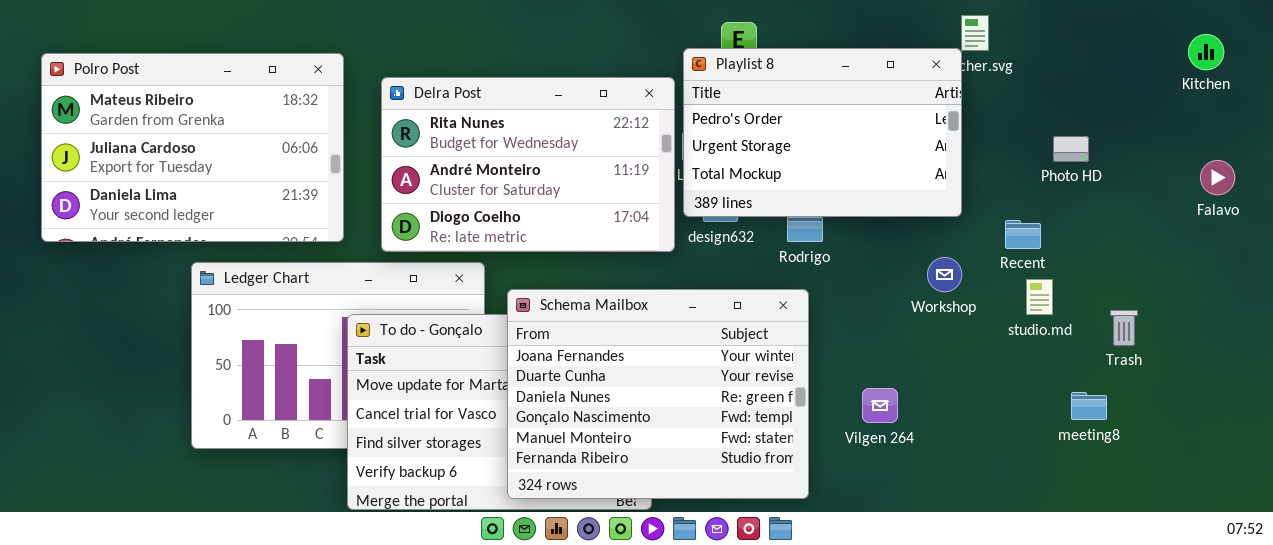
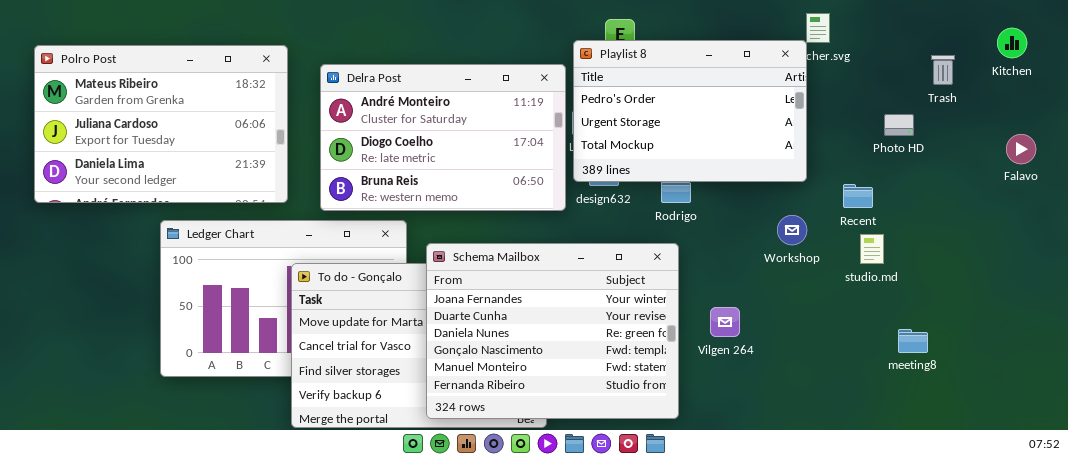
Delra Post: [381,77,675,252] -> [320,64,566,211], scrolled down 1 row
Trash: [1110,310,1138,346] -> [931,55,955,85], moved
Vilgen 264: [862,388,898,423] -> [710,307,740,337], moved

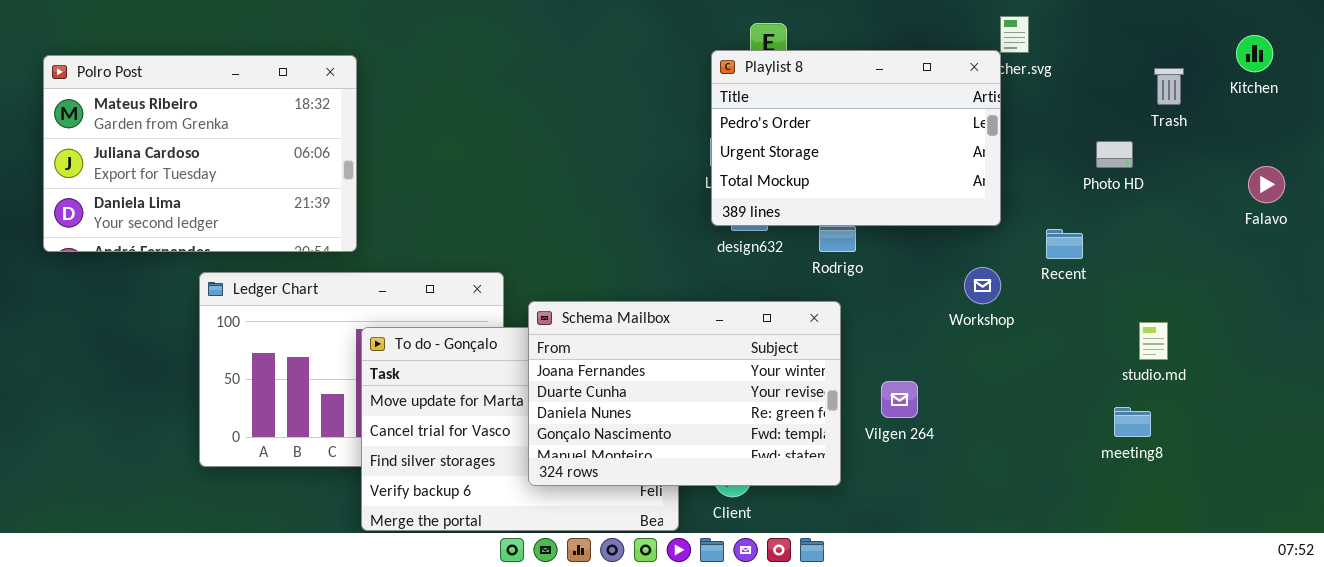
Delra Post: [320,64,566,211] -> none, closed
studio.md: [860,234,884,264] -> [1139,322,1168,360], moved
Schema Mailbox: [426,243,679,419] -> [528,301,841,486], resized

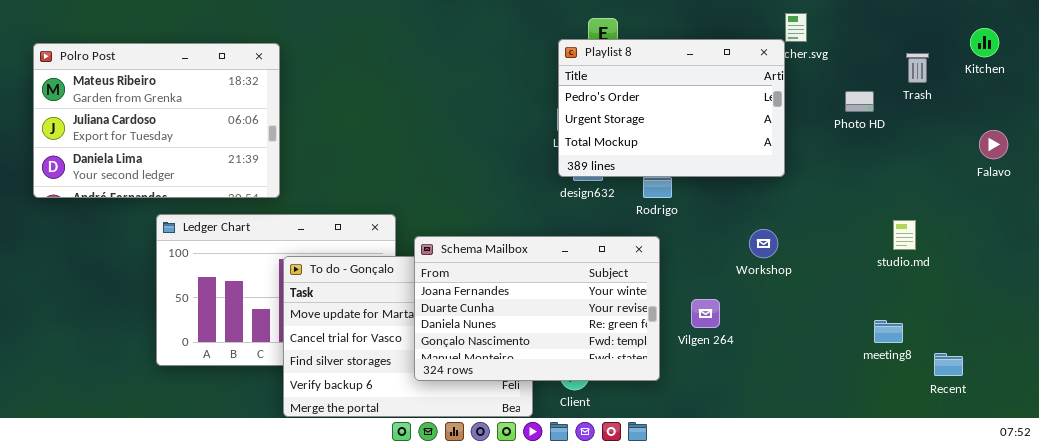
Photo HD: [1096,141,1133,168] -> [845,91,874,112], moved
Recent: [1046,229,1083,259] -> [934,353,963,376], moved
Workshop: [964,267,1001,304] -> [749,229,778,258], moved
studio.md: [1139,322,1168,360] -> [893,220,916,250], moved

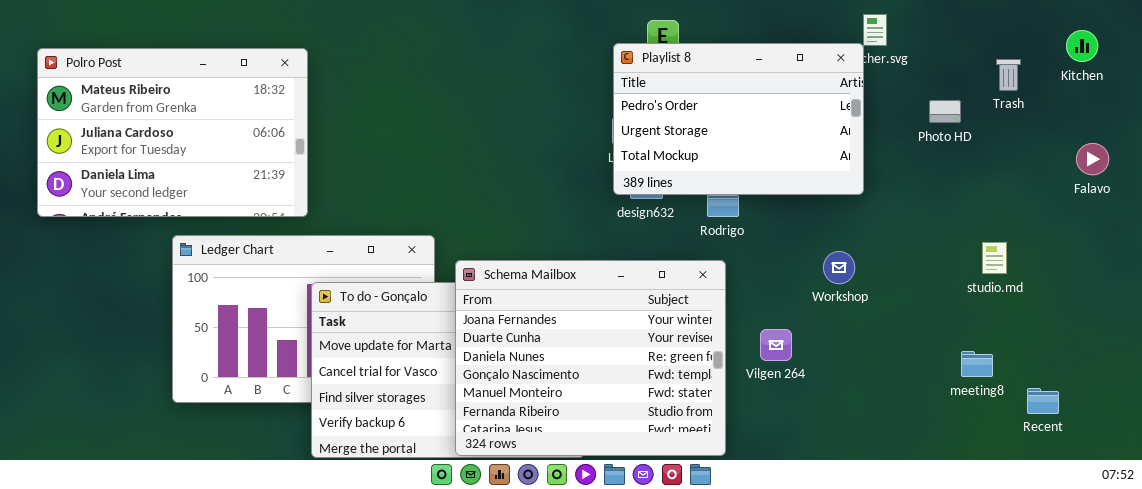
Schema Mailbox: [414,236,660,381] -> [455,260,726,456], resized

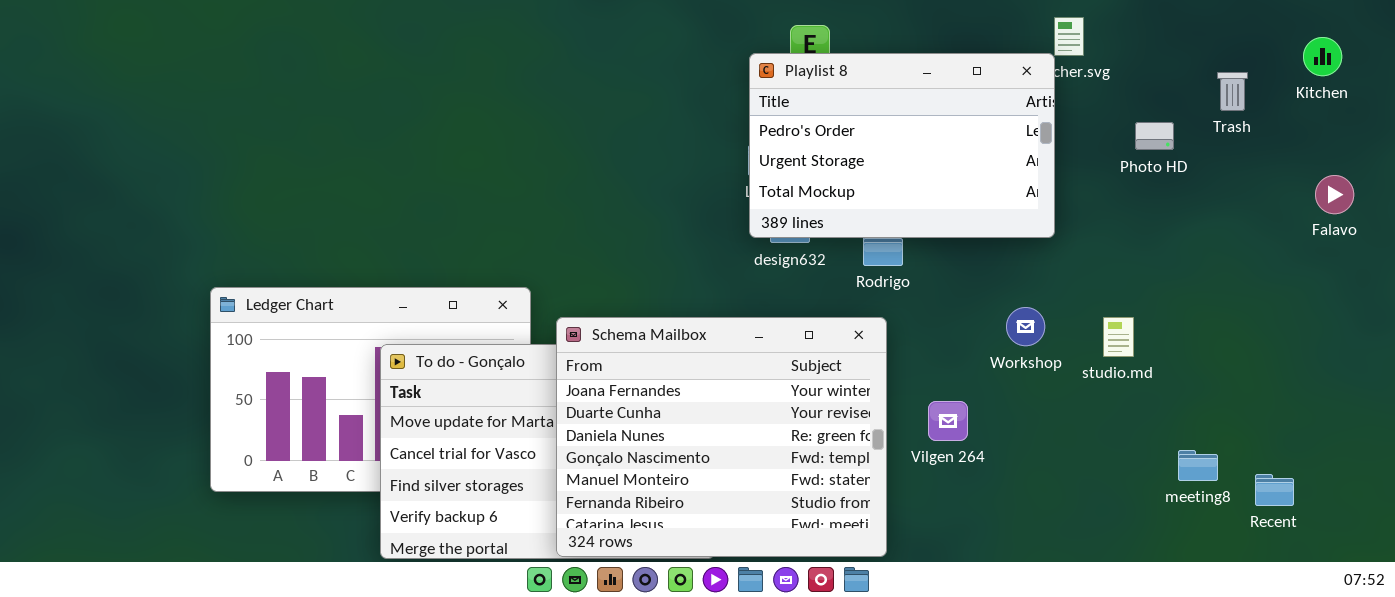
Polro Post: [37,48,308,217] -> none, closed
studio.md: [982,242,1007,274] -> [1103,317,1134,357], moved
meeting8: [961,351,993,377] -> [1178,450,1218,481], moved

